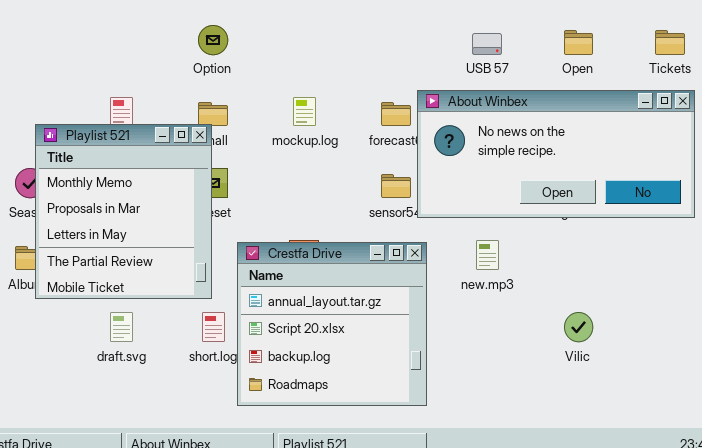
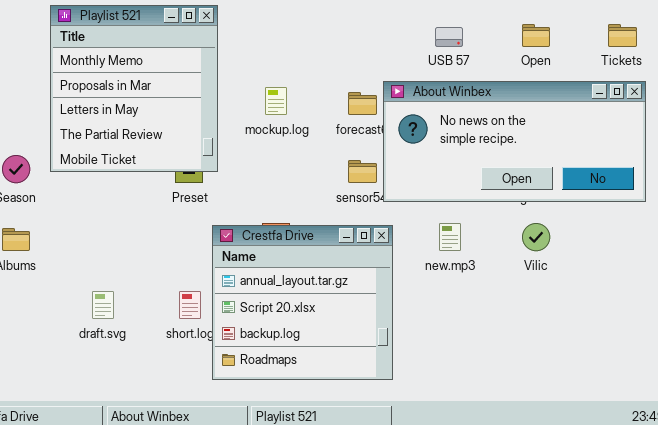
Playlist 521: [35,124,212,299] -> [50,5,218,172], moved
Vilic: [564,312,593,342] -> [522,223,550,251], moved

